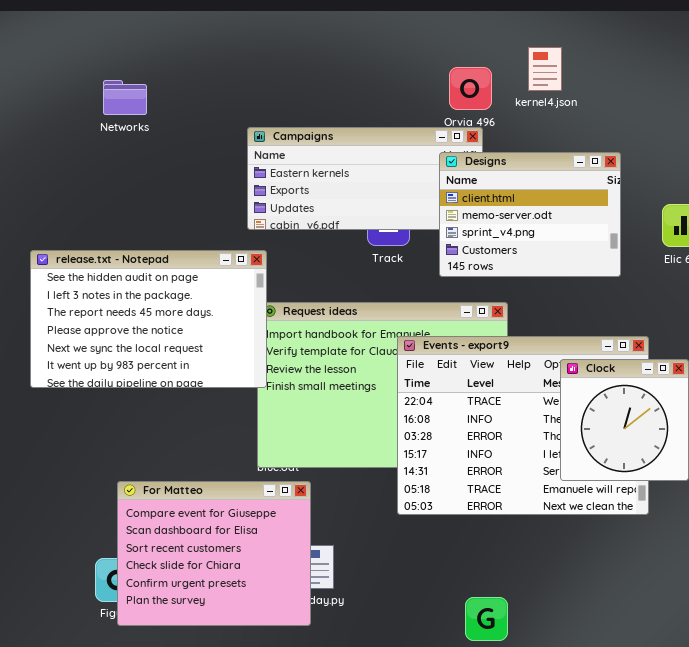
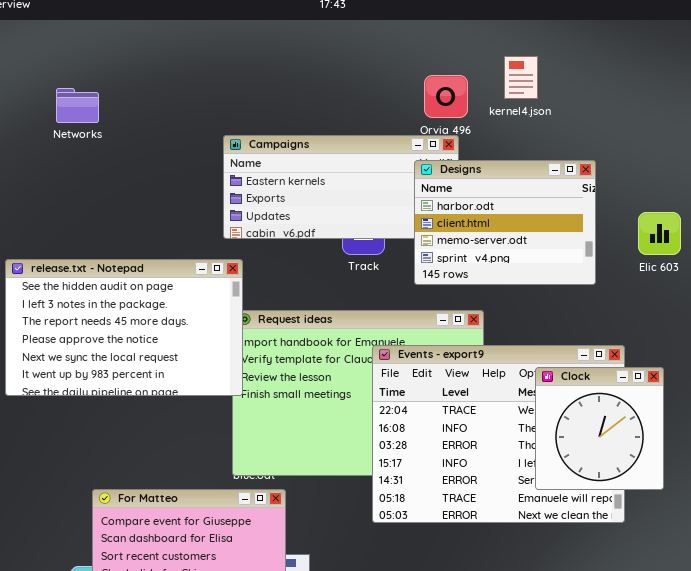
Networks: [103,80,147,115] -> [56,88,99,123], moved
Designs: [439,152,621,277] -> [414,160,596,285], scrolled up 1 row

